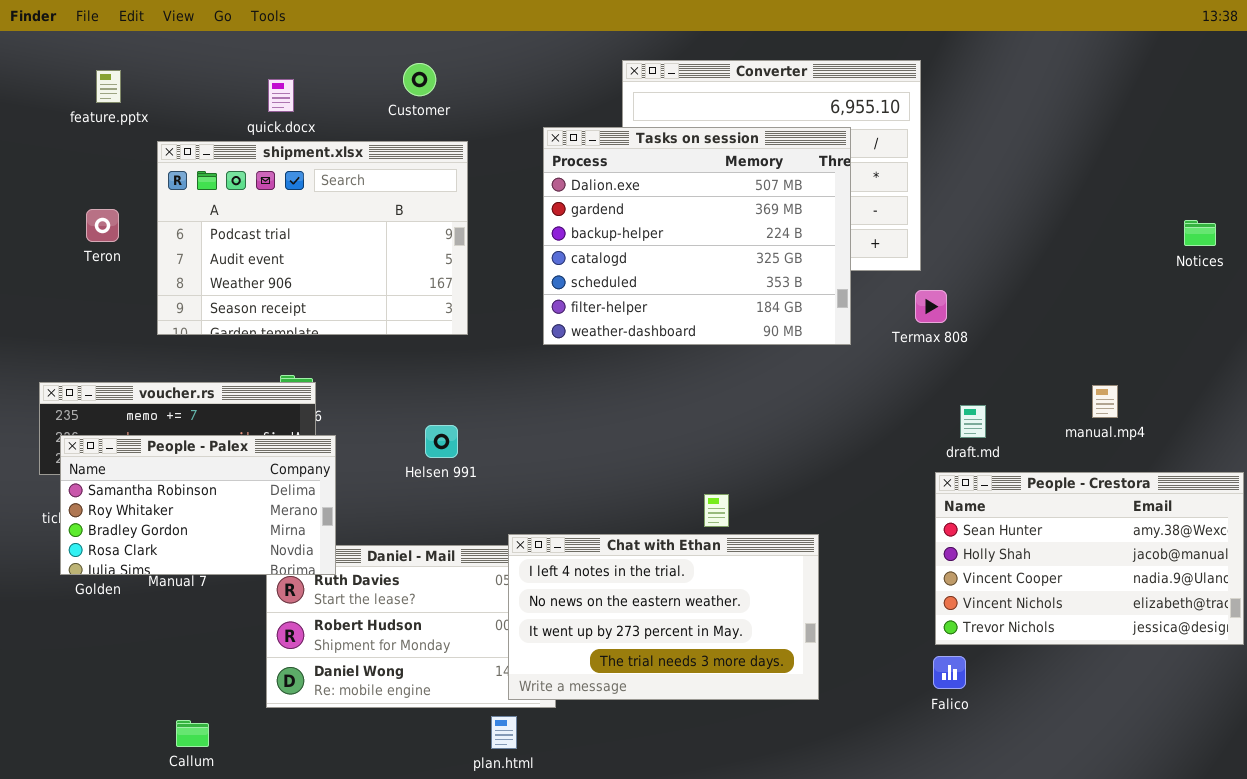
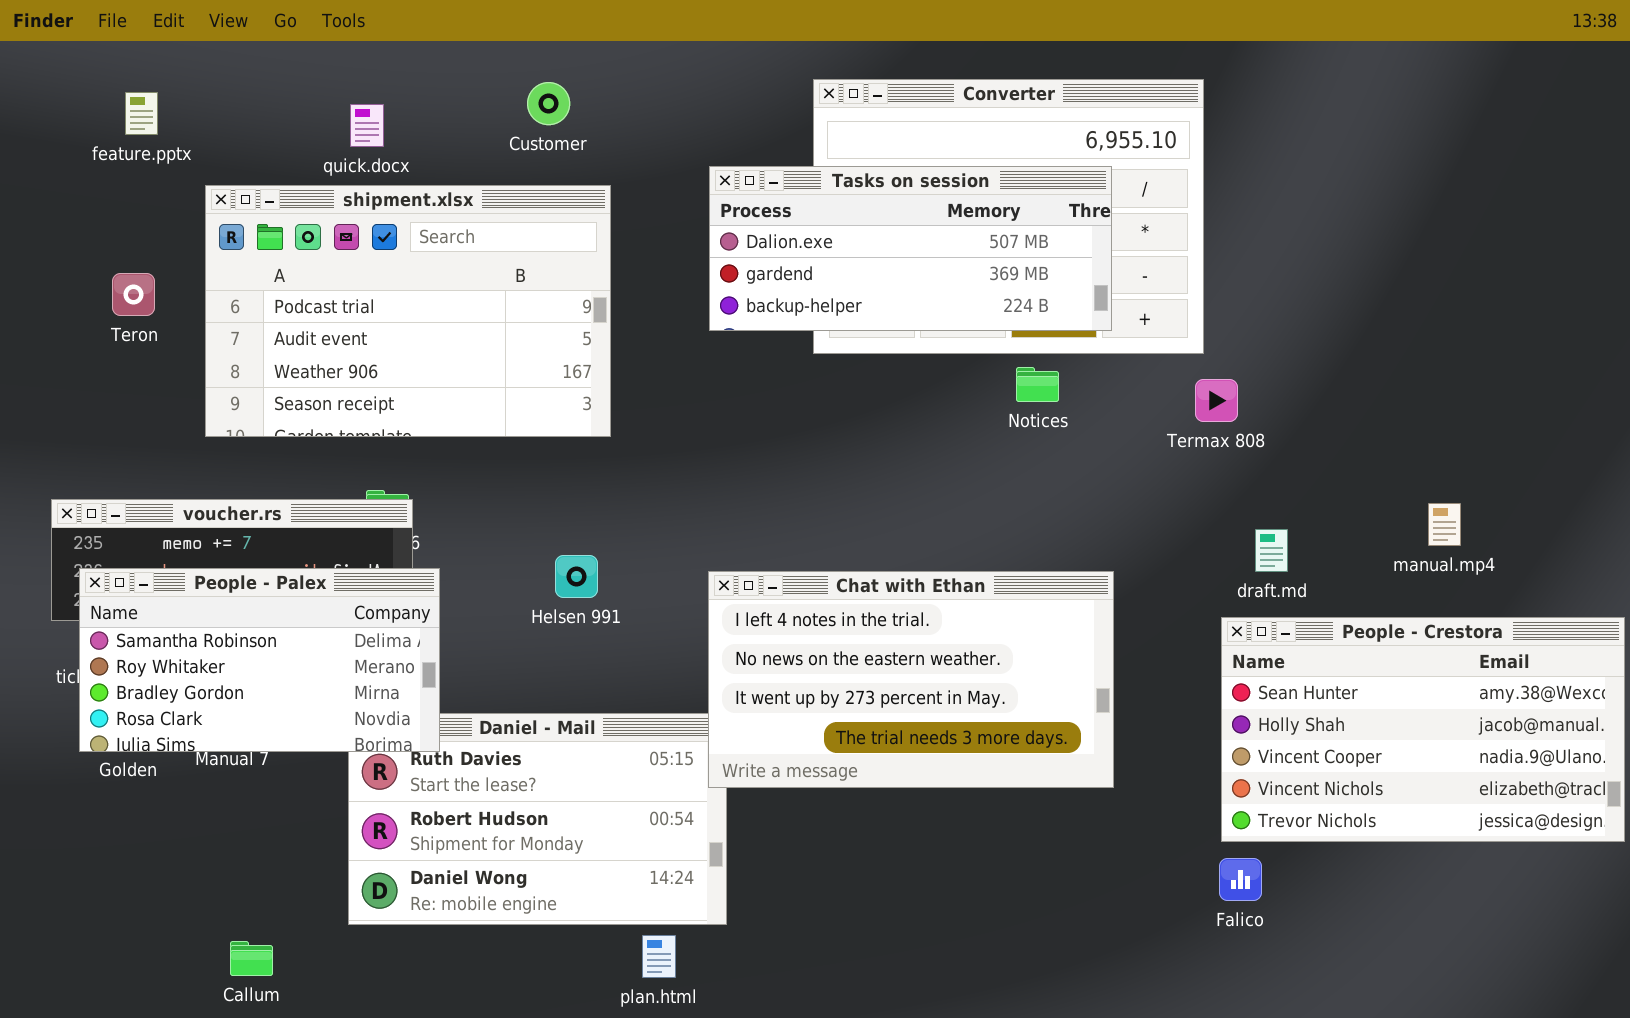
Tasks on session: [543,127,851,345] -> [709,166,1112,331], resized
Notices: [1184,220,1216,246] -> [1016,367,1059,402], moved
Chat with Ethan: [508,534,819,700] -> [708,571,1114,788], moved

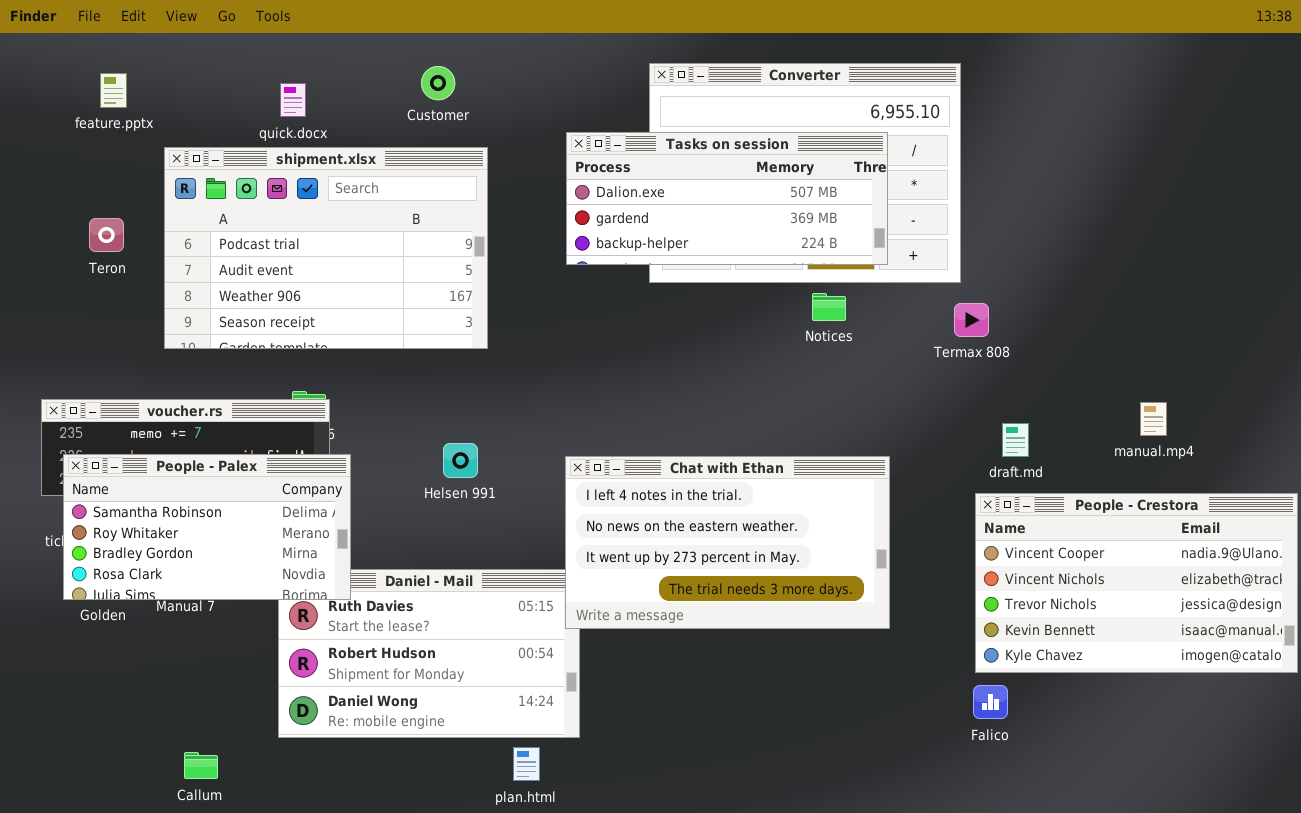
People - Crestora: [1221,617,1625,842] -> [975,493,1298,673], scrolled down 2 rows

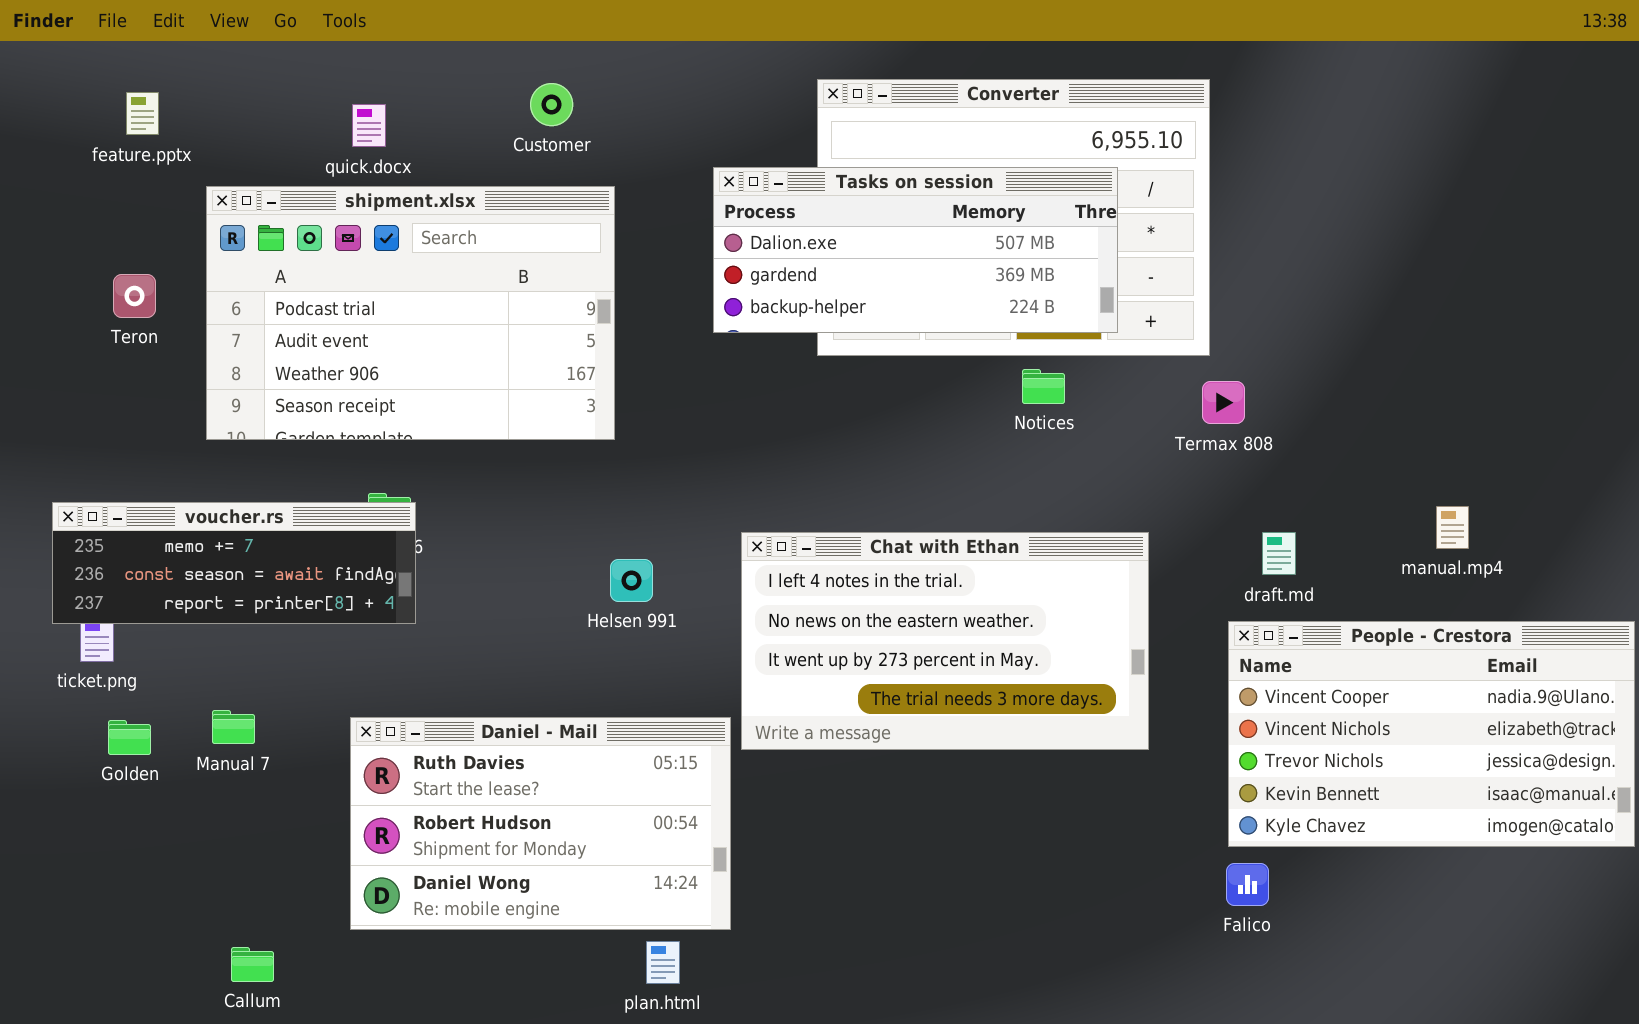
Helsen 991: [443,443,478,478] -> [610,559,653,602], moved
People - Palex: [63,454,351,600] -> none, closed
Chat with Ethan: [565,456,890,629] -> [741,532,1149,750], moved

